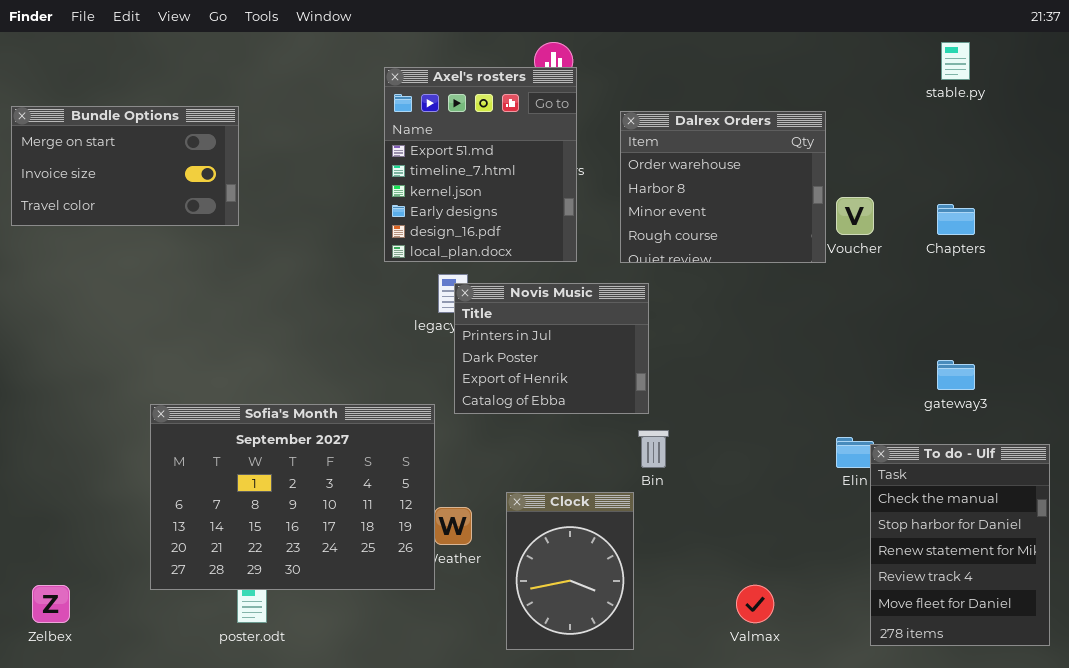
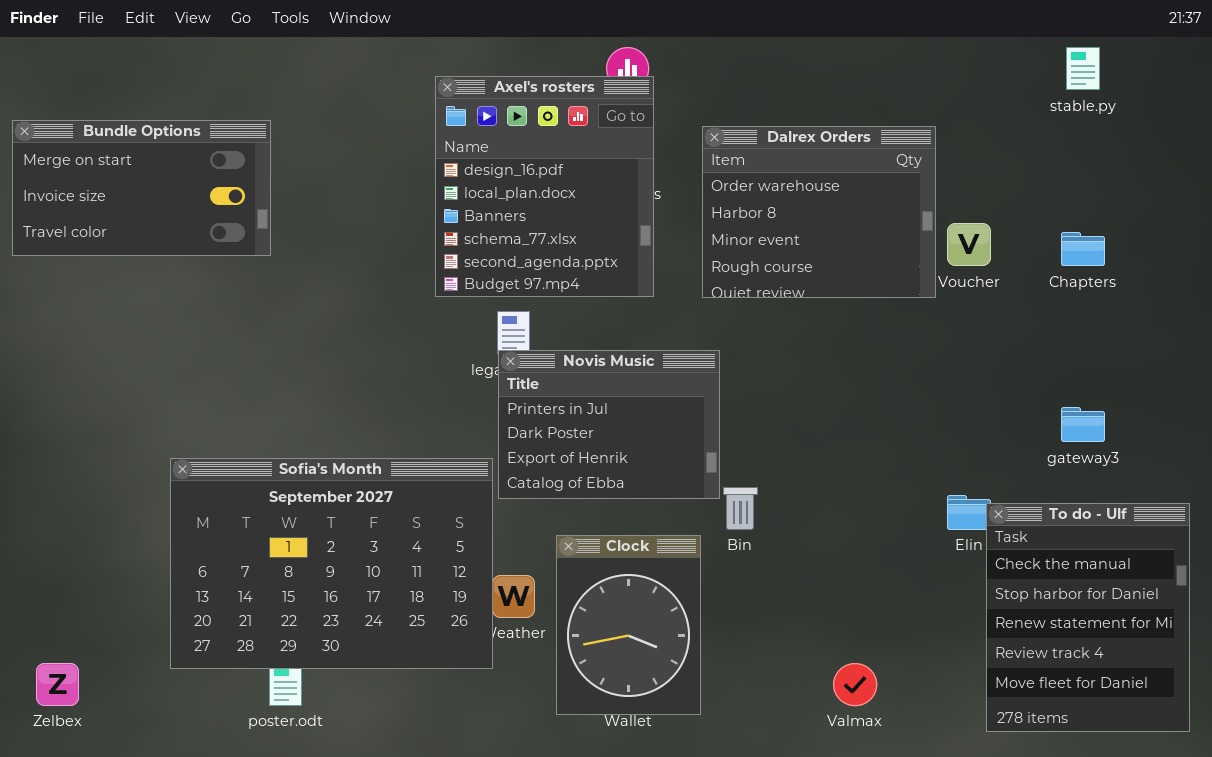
Axel's rosters: [384,67,577,262] -> [435,76,654,297], scrolled down 4 rows
Novis Music: [454,283,649,414] -> [498,350,720,499], moved
Clock: [506,492,634,650] -> [556,535,701,715], moved

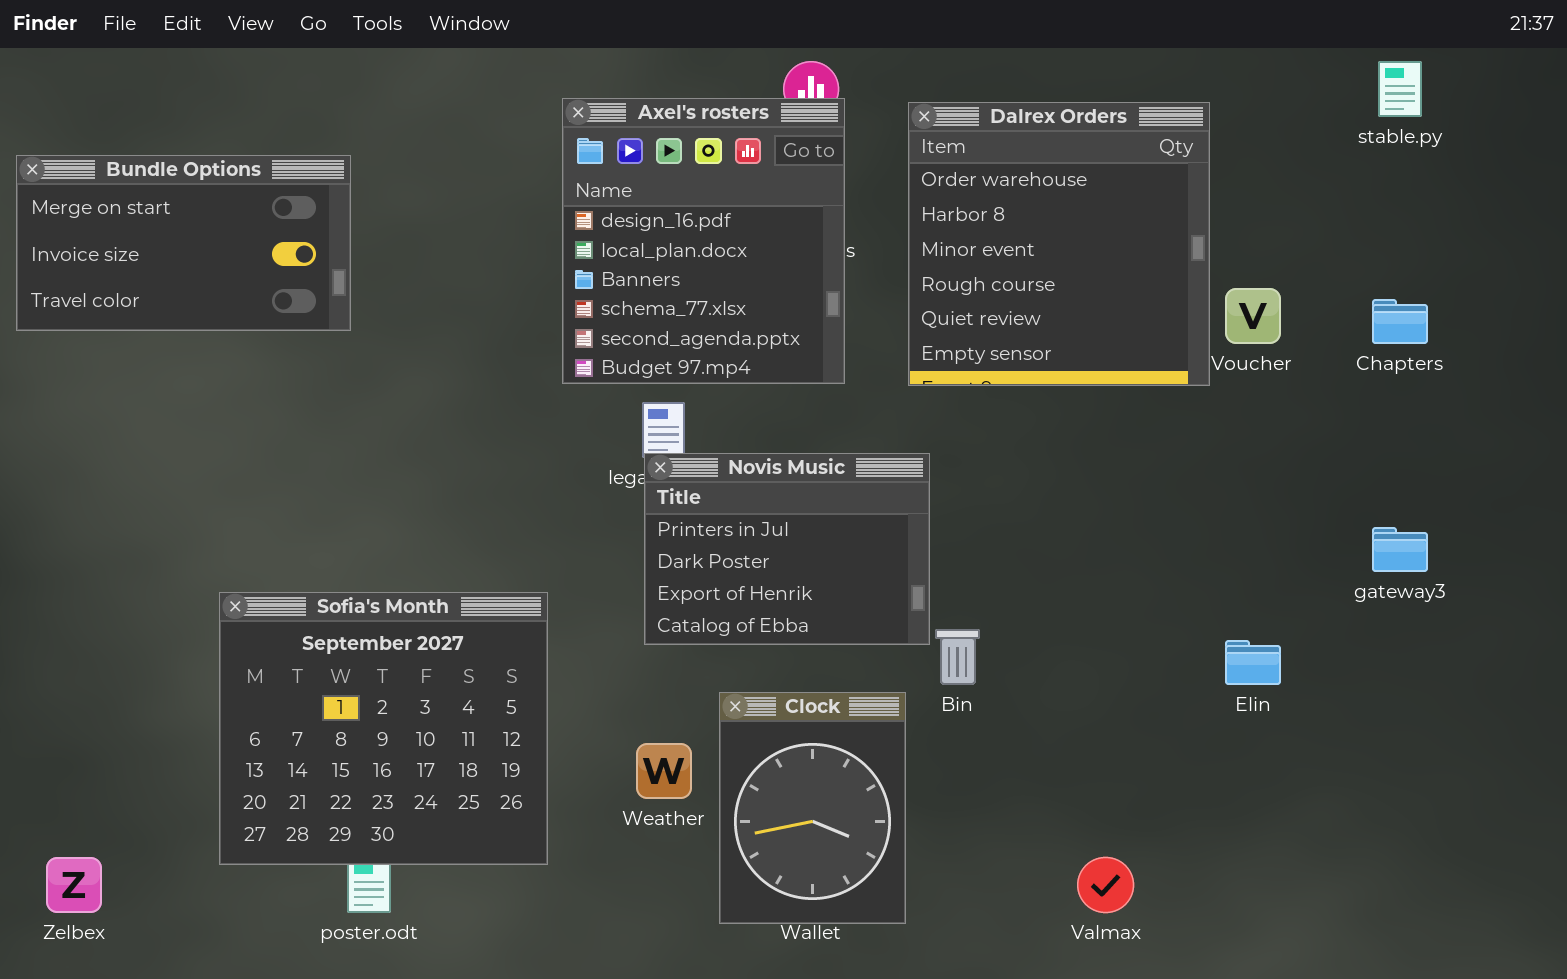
Dalrex Orders: [702,126,936,298] -> [908,102,1210,386], resized
Sofia's Month: [170,458,493,669] -> [219,592,548,865], resized
To do - Ulf: [986,503,1190,732] -> none, closed

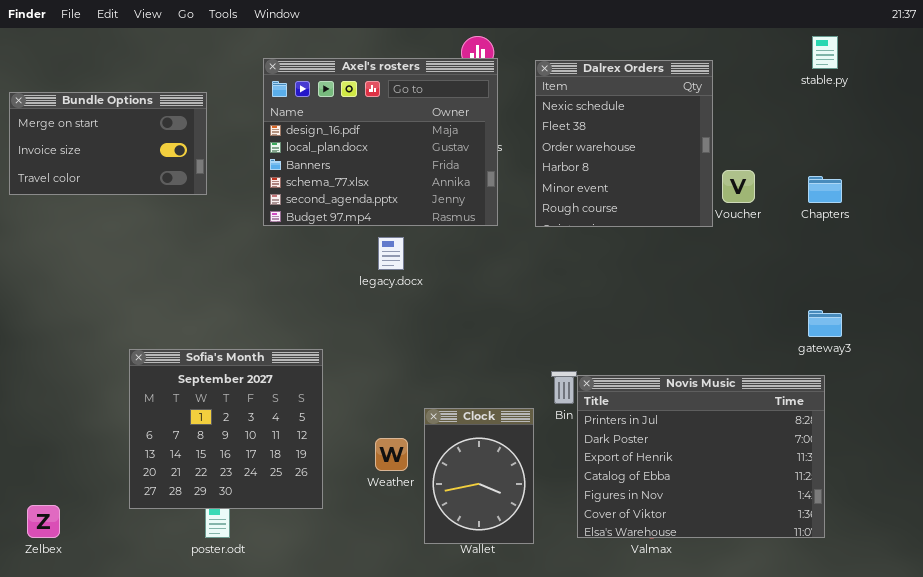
Axel's rosters: [562,98,845,384] -> [263,58,498,226], resized
Dalrex Orders: [908,102,1210,386] -> [535,60,713,227], scrolled up 2 rows
Novis Music: [644,453,930,645] -> [577,375,825,538], moved, resized

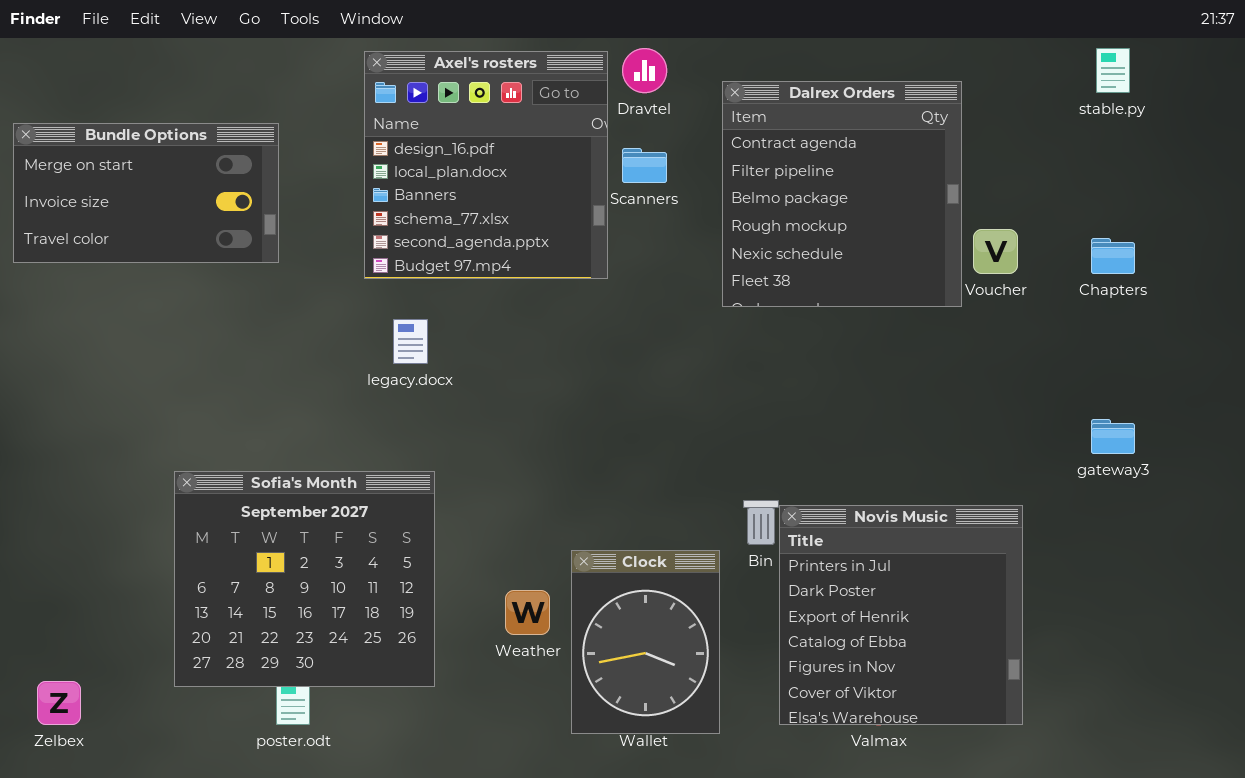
Axel's rosters: [263,58,498,226] -> [364,51,608,279], moved, resized
Dalrex Orders: [535,60,713,227] -> [722,81,962,307], scrolled up 4 rows
legacy.docx: [378,237,404,270] -> [393,319,428,364], moved
Novis Music: [577,375,825,538] -> [779,505,1023,725], resized

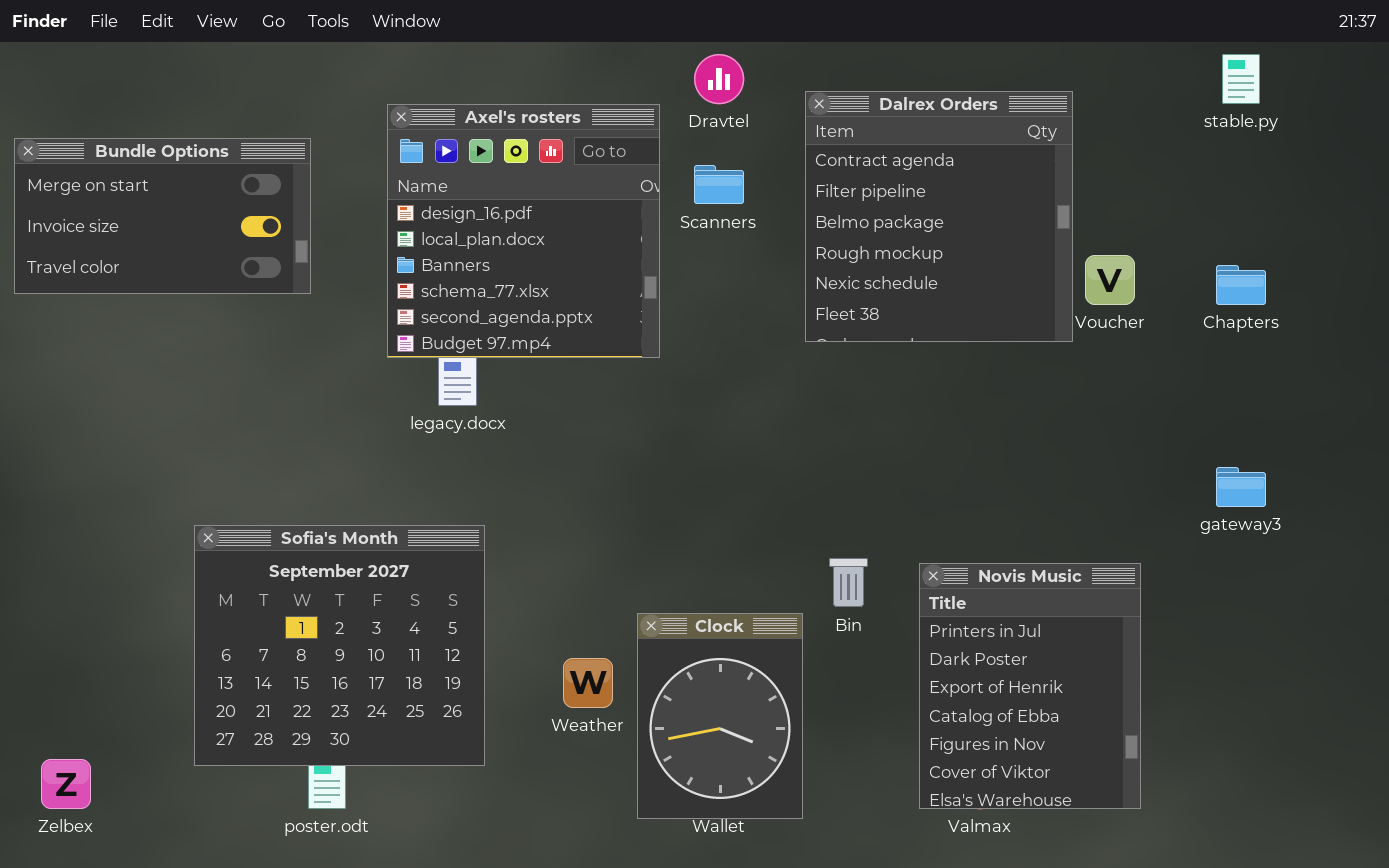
Axel's rosters: [364,51,608,279] -> [387,104,660,358], moved
Novis Music: [779,505,1023,725] -> [919,563,1141,809], resized

